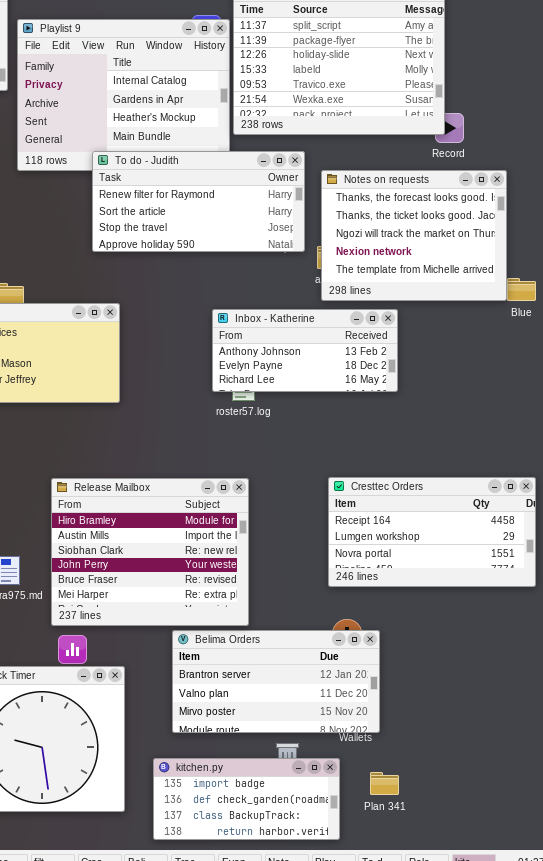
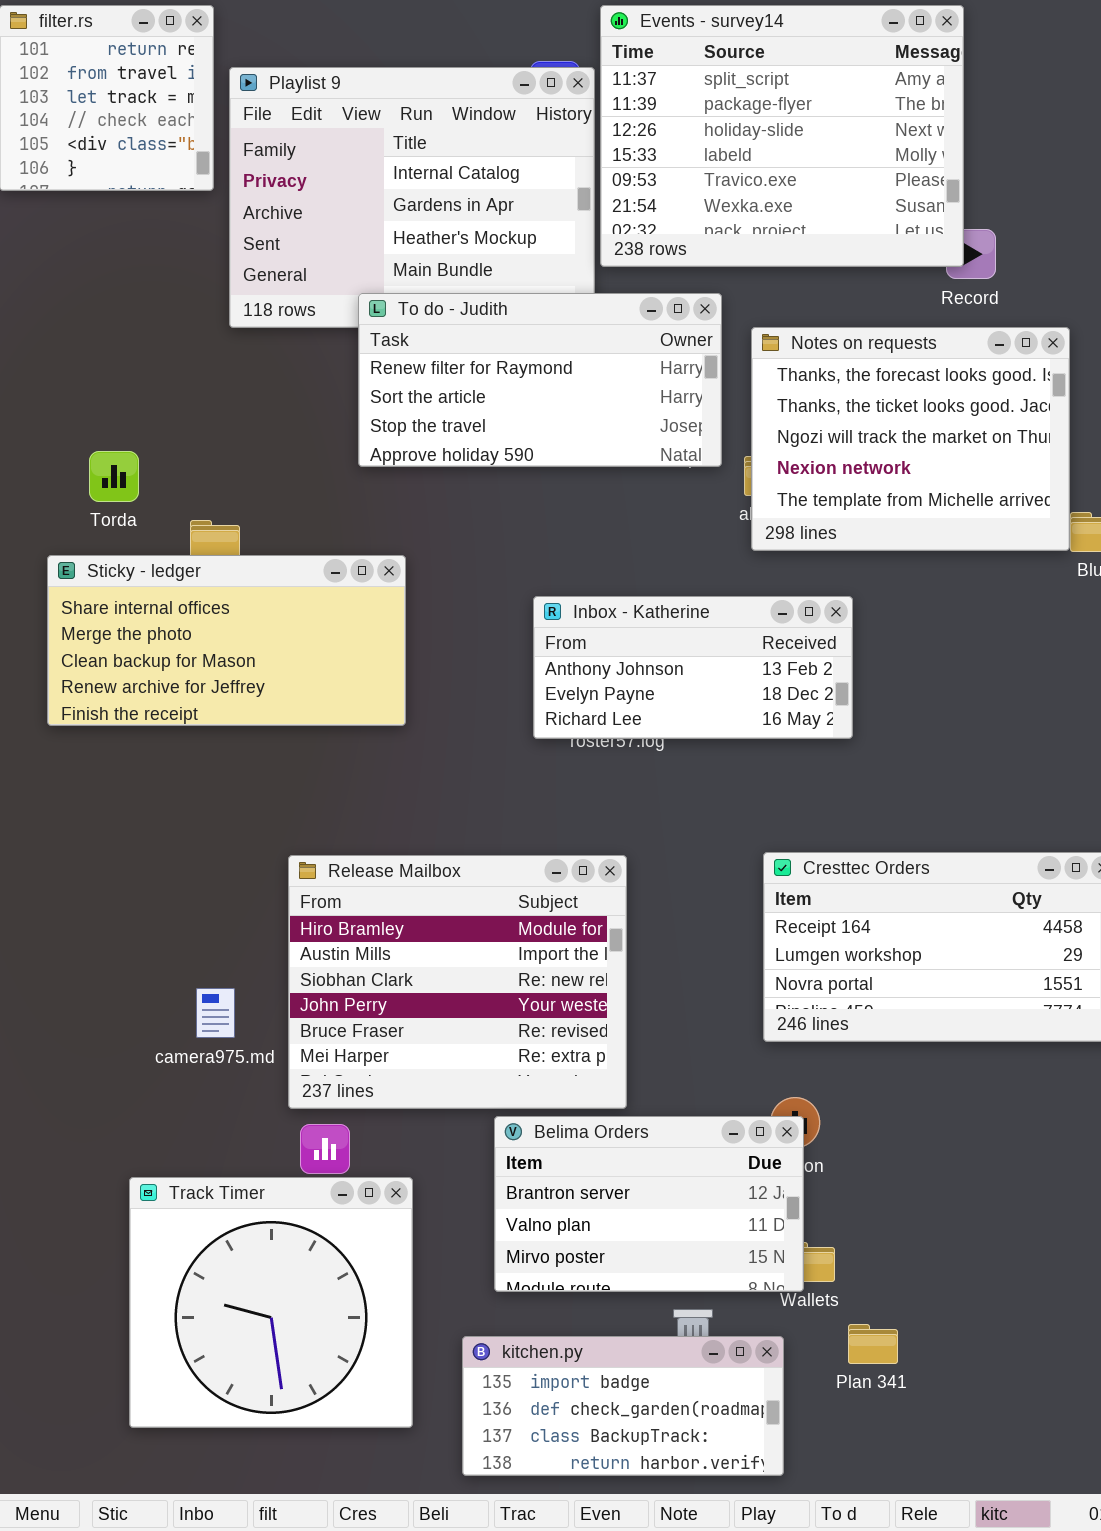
Inbox - Katherine: [212,309,398,392] -> [533,596,853,739], moved
Belima Orders: [172,630,380,733] -> [494,1116,804,1292], resized
Plan 341: [370,772,399,795] -> [848,1324,898,1364], moved

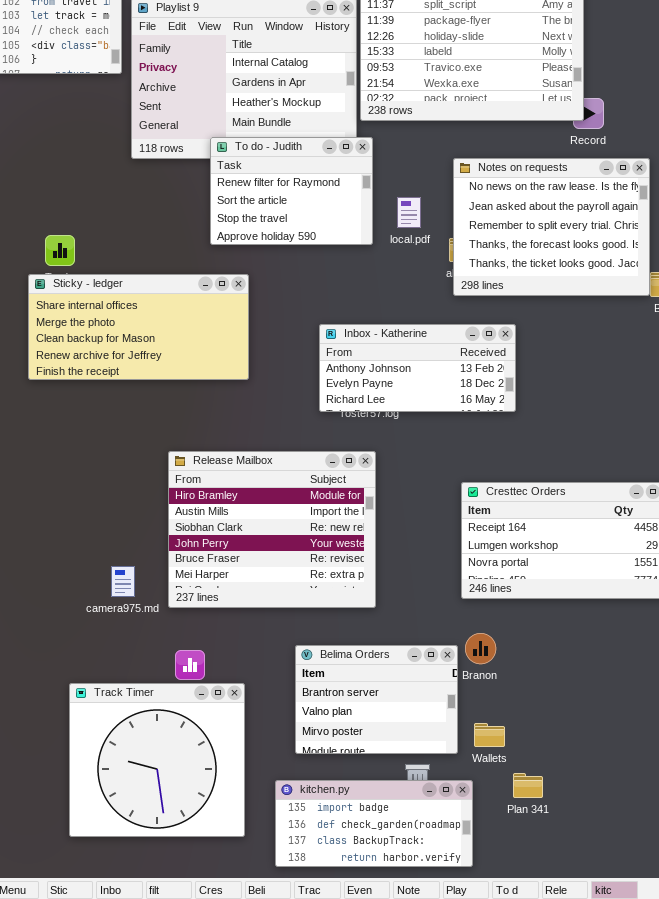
To do - Judith: [358,293,722,467] -> [210,137,373,245], resized
Notes on requests: [751,327,1070,551] -> [453,158,650,296], scrolled up 3 rows
Sticky - ledger: [47,555,406,726] -> [28,274,249,380], moved
Release Mailbox: [288,855,627,1109] -> [168,451,376,608], moved
Belima Orders: [494,1116,804,1292] -> [295,645,458,754], resized

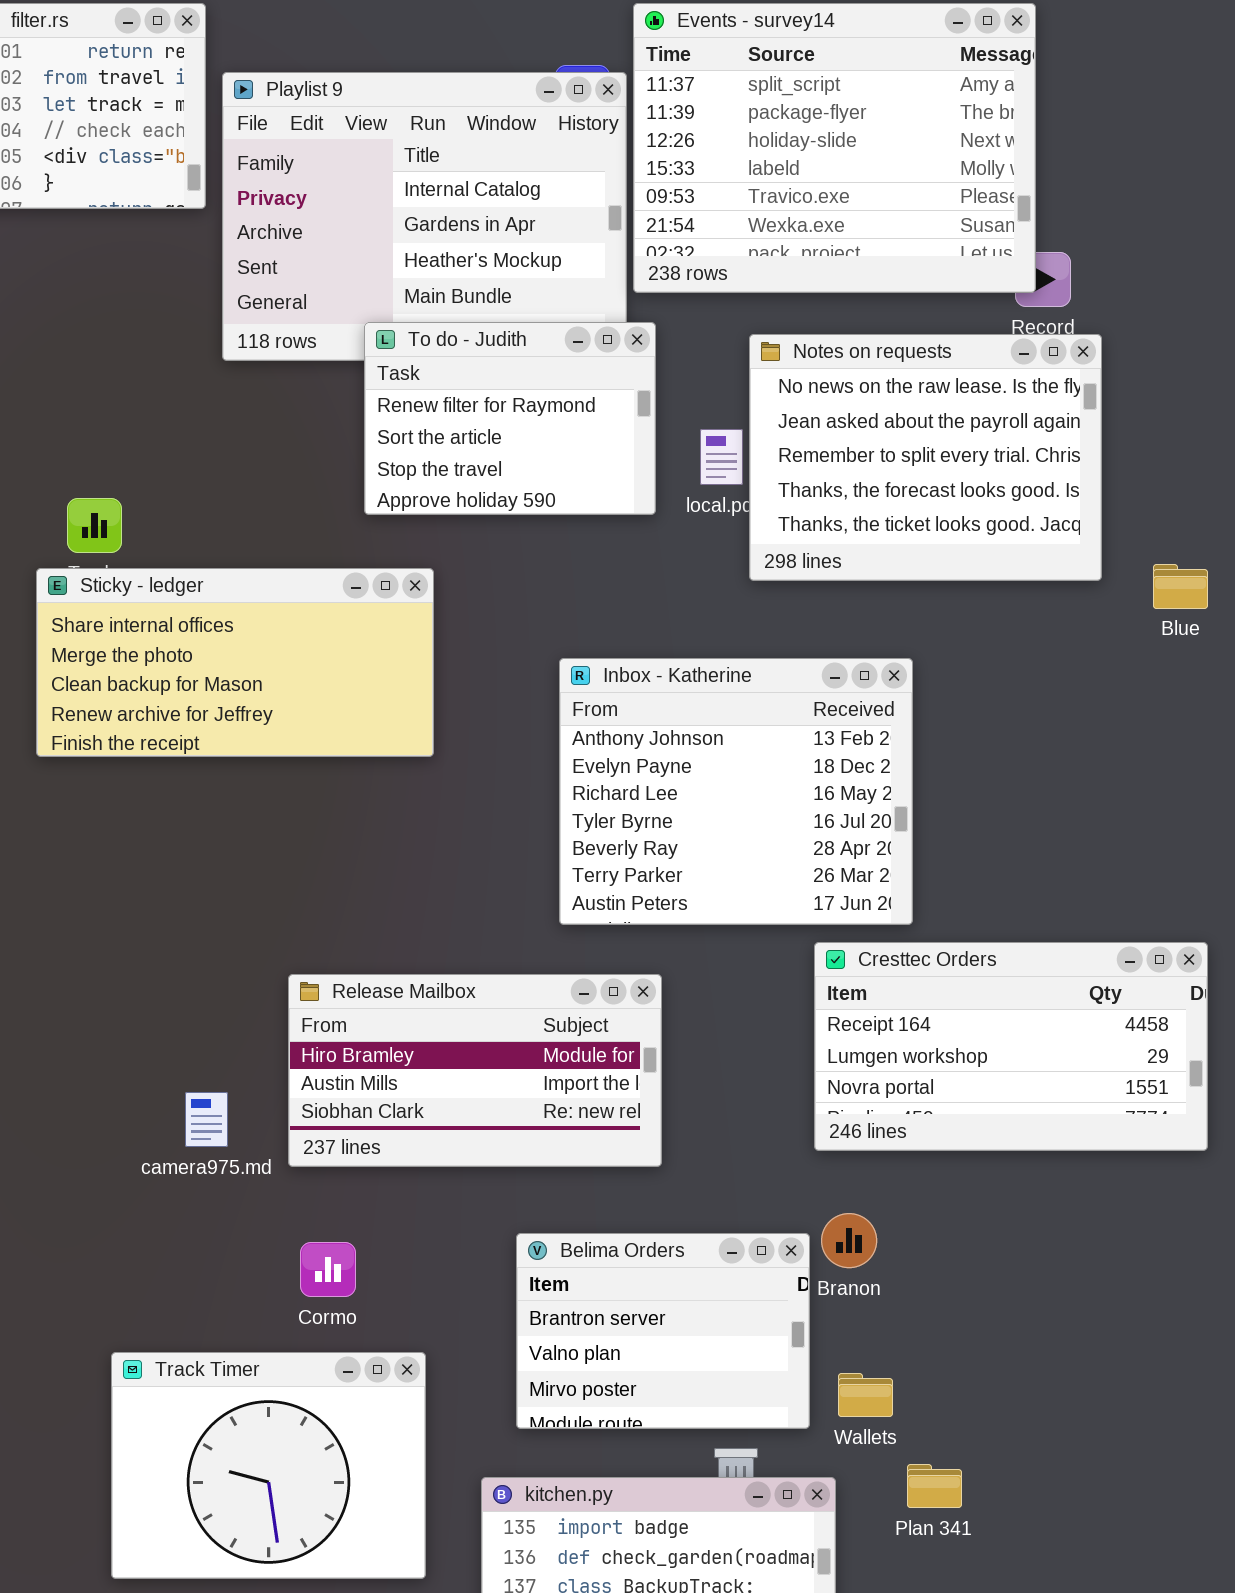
Notes on requests: [453,158,650,296] -> [749,334,1102,581], moved
Inbox - Katherine: [319,324,516,412] -> [559,658,913,925], resized
Release Mailbox: [168,451,376,608] -> [288,974,662,1167], resized
Track Timer: [69,683,245,837] -> [111,1352,426,1579], resized

